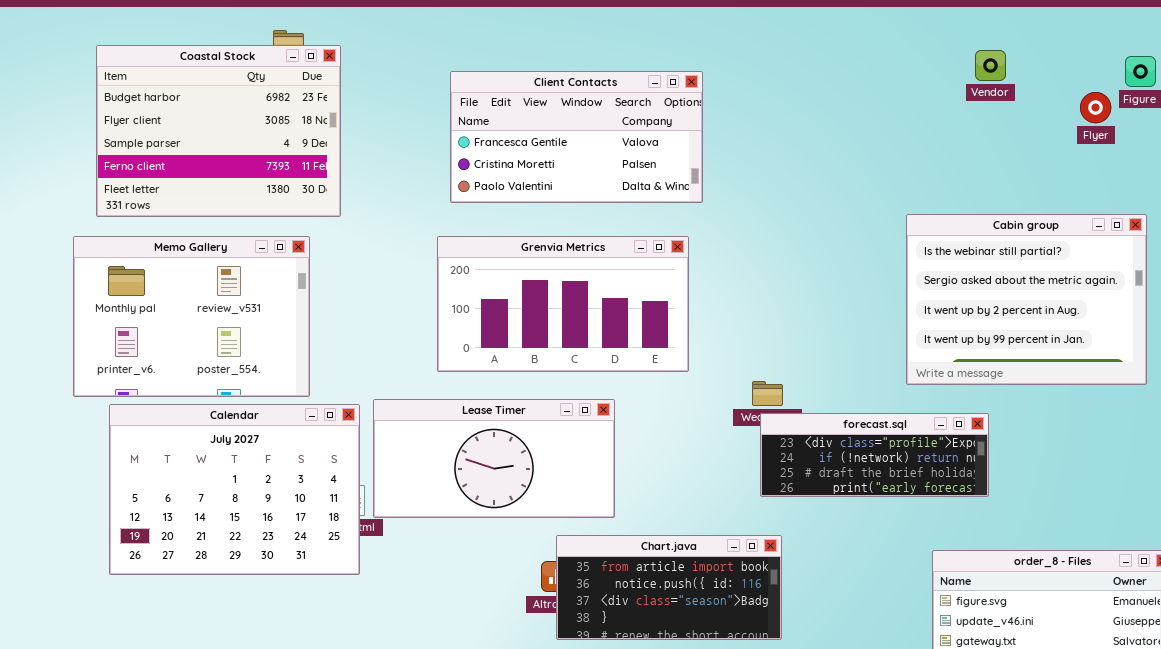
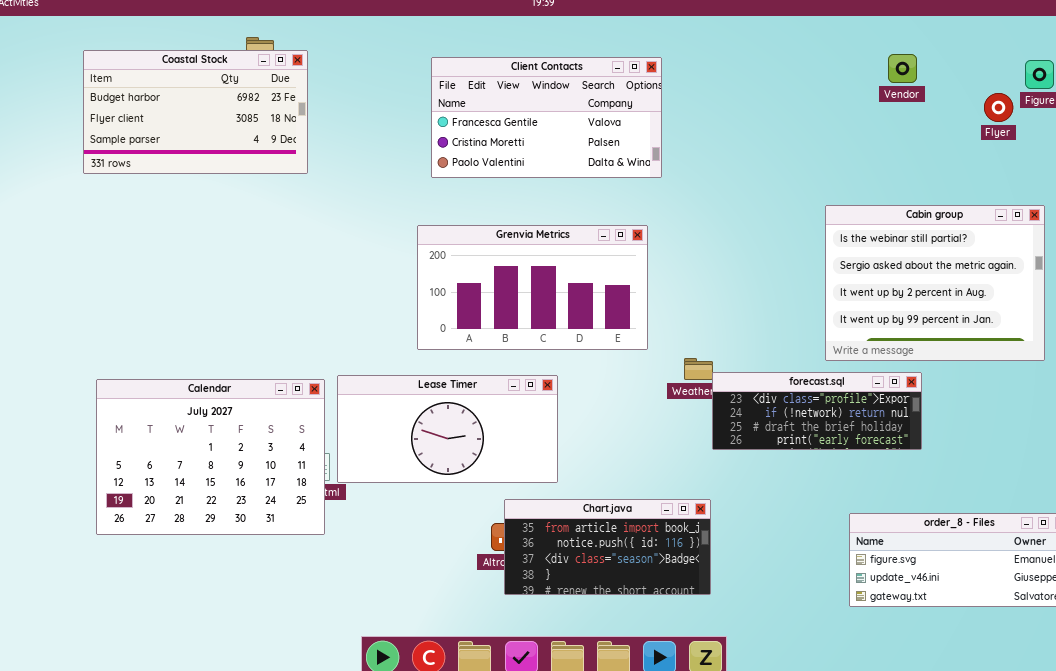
Coastal Stock: [96,45,341,217] -> [83,50,308,174], resized
Client Contacts: [450,71,703,203] -> [431,57,662,178], moved
Grenvia Metrics: [437,236,689,372] -> [417,225,648,350], moved
Memo Gallery: [73,236,310,397] -> none, closed
forecast.sql: [760,413,989,497] -> [712,372,922,450], moved

